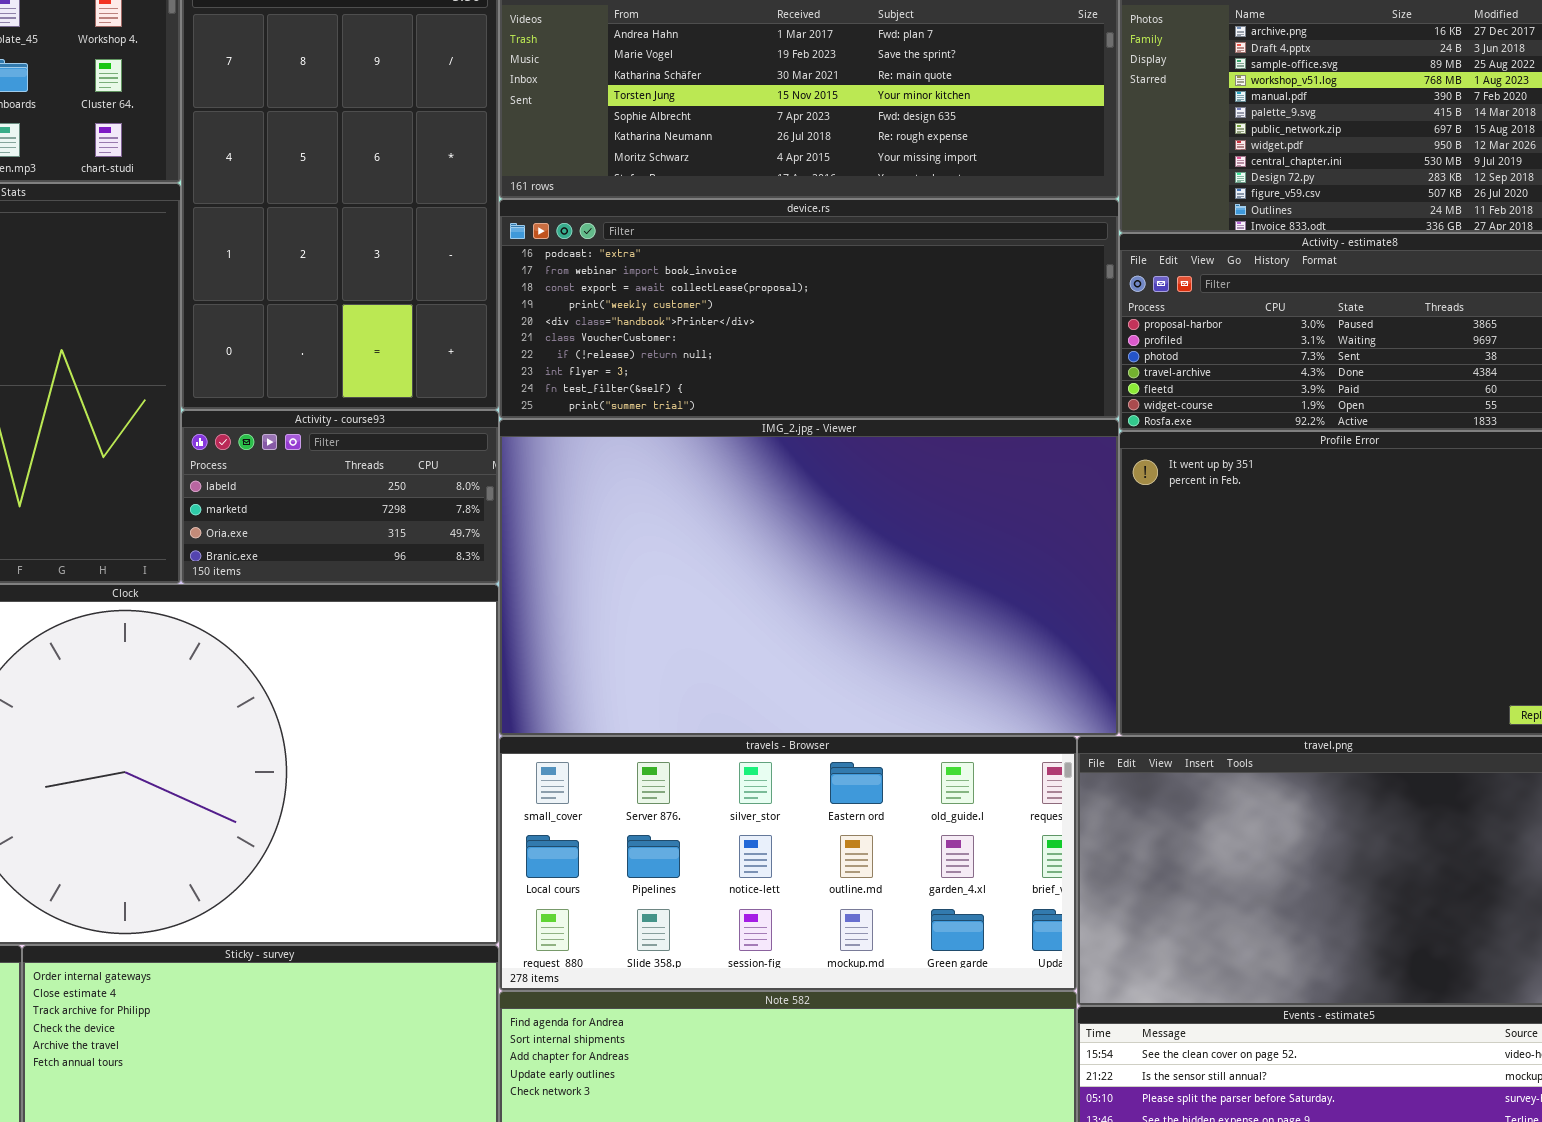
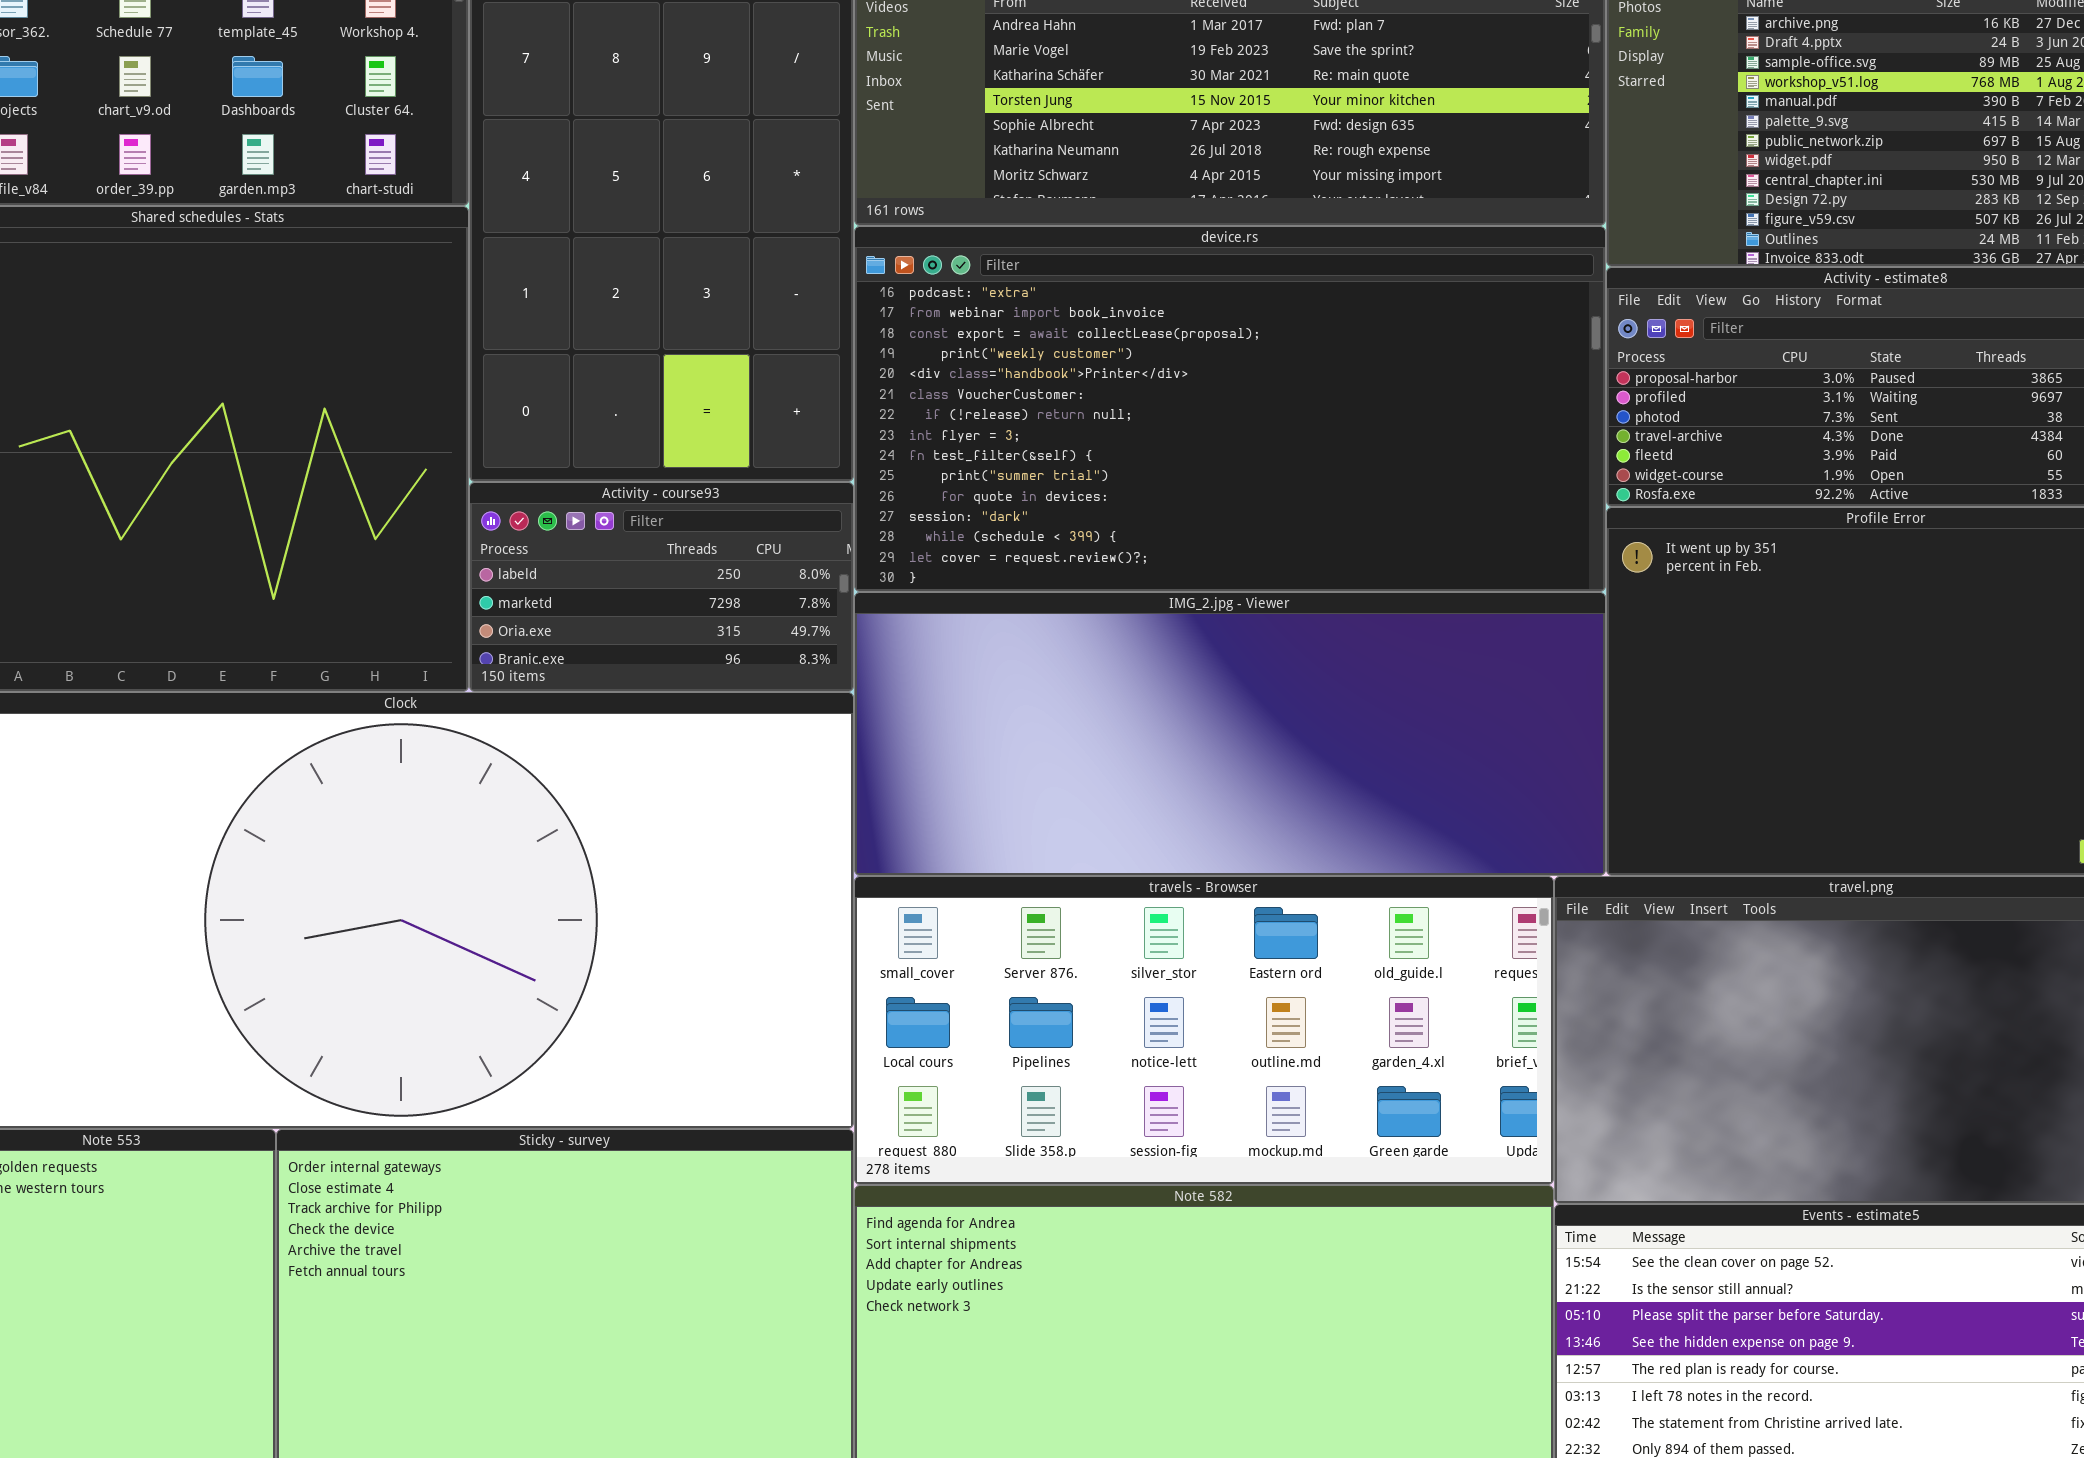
device.rs: [499,199,1119,419] -> [854,226,1606,592], resized
IMG_2.jpg - Viewer: [499,419,1119,736] -> [854,592,1606,876], resized

